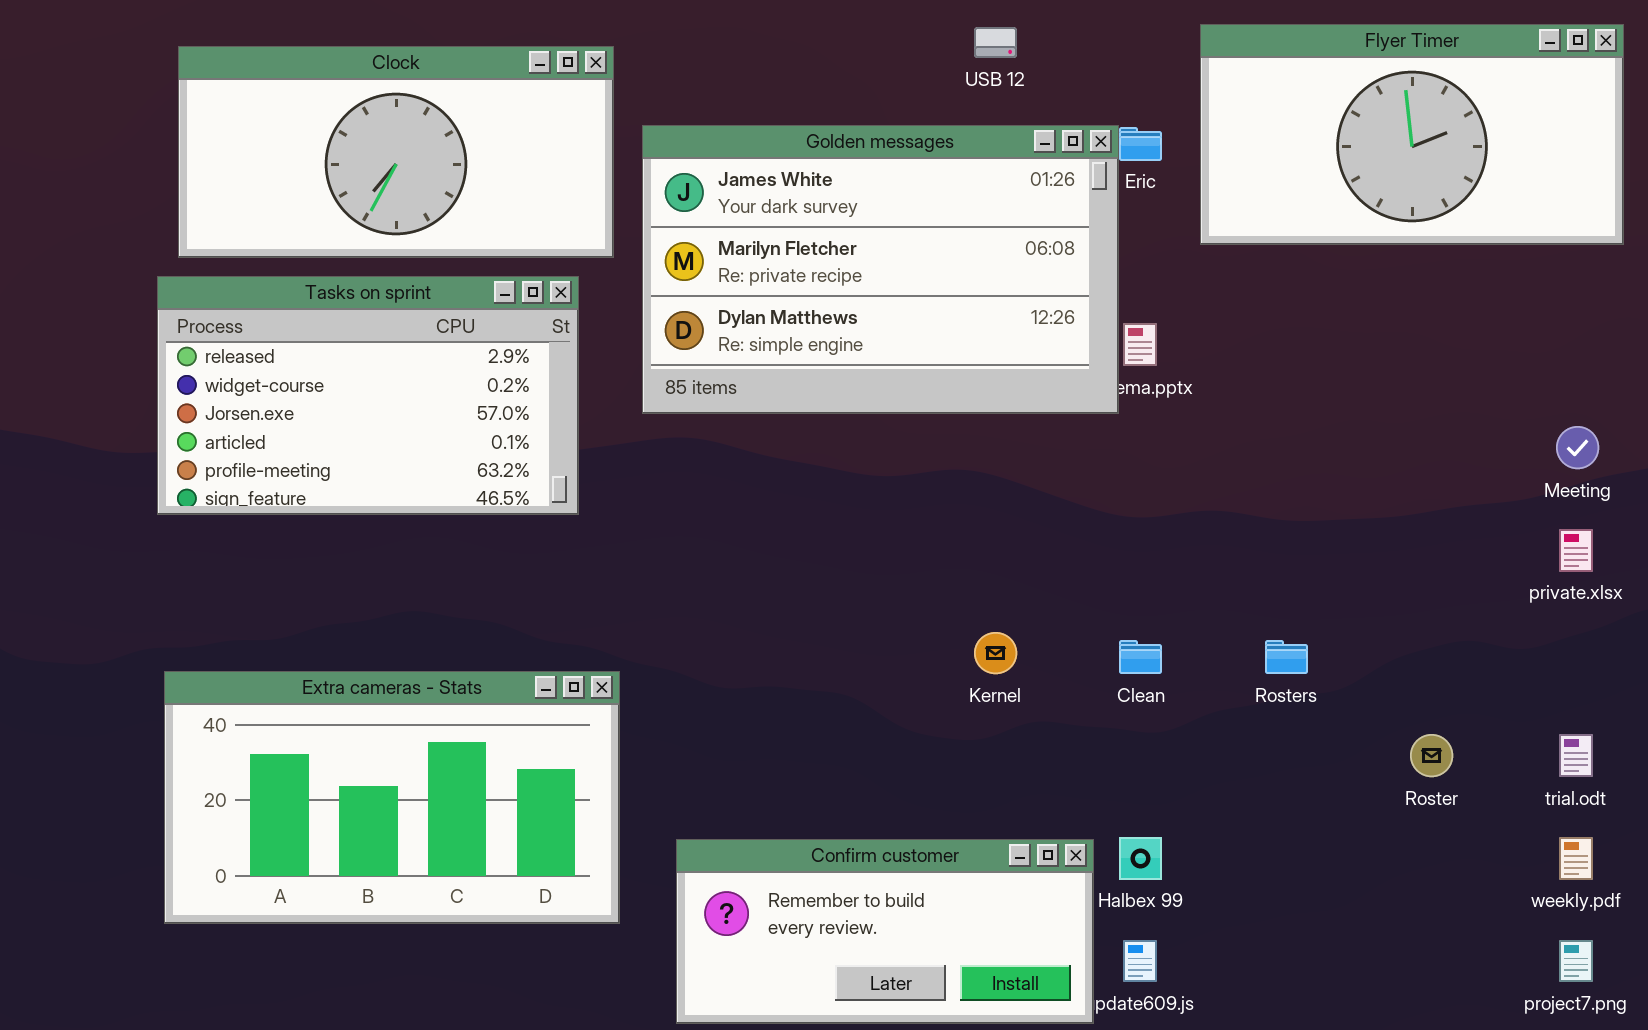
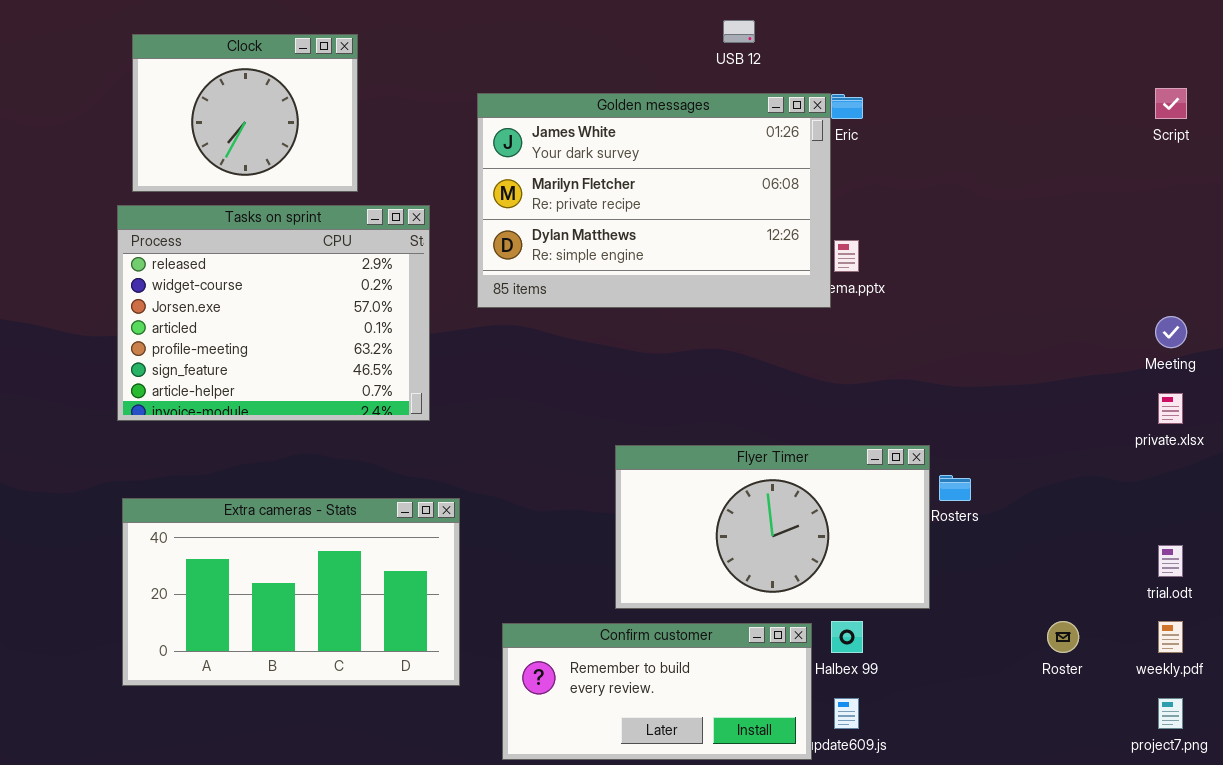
Flyer Timer: [1200,24,1624,245] -> [615,445,930,609], moved
Clock: [178,46,614,258] -> [132,34,358,192], resized
Tasks on sprint: [157,276,579,515] -> [117,205,430,421], resized
Roster: [1410,734,1453,777] -> [1047,621,1079,653], moved

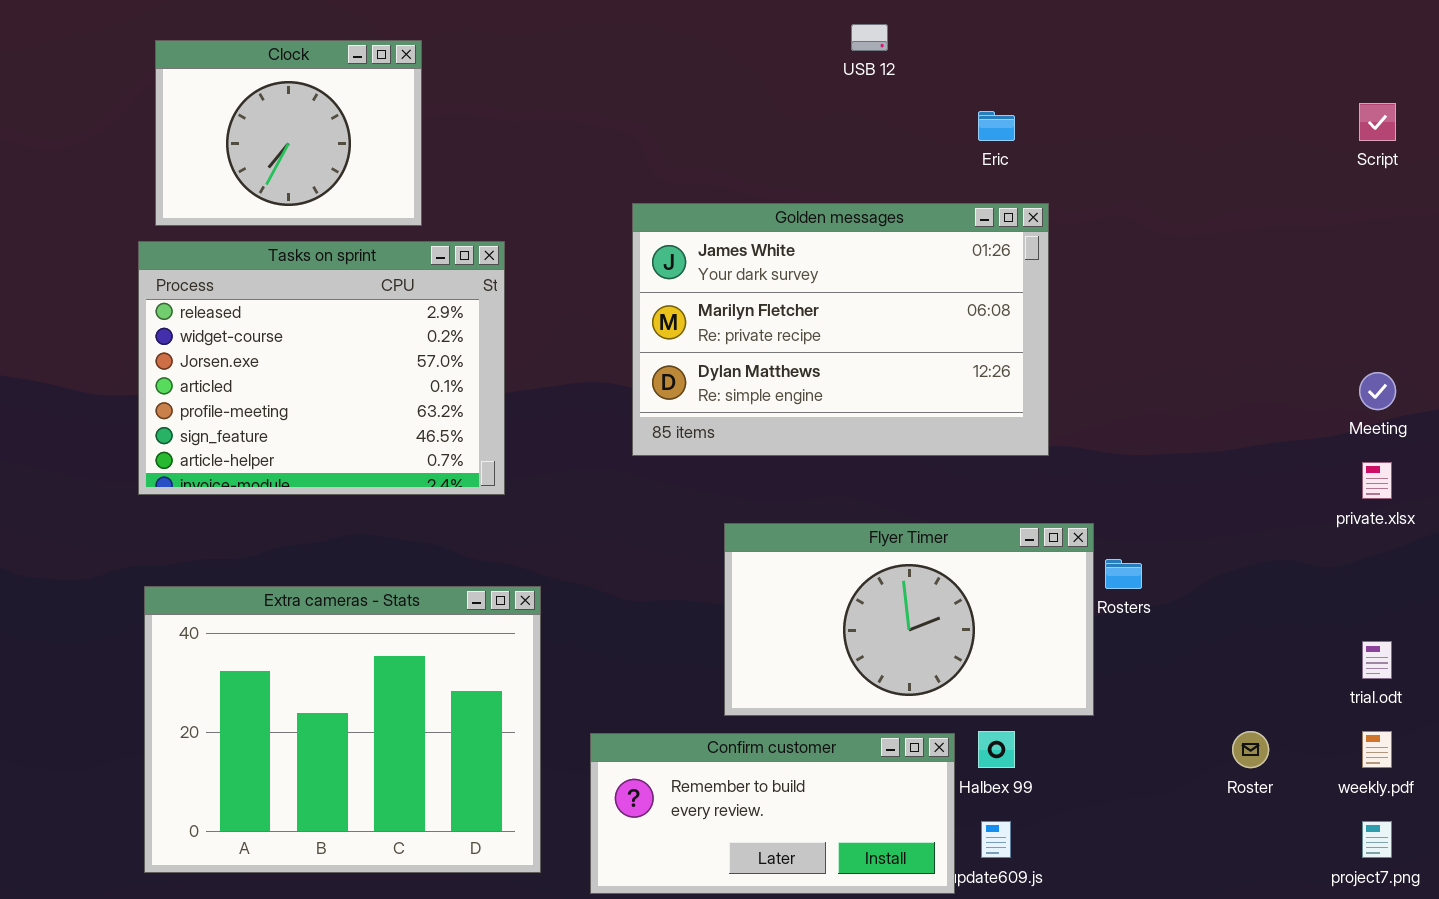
Golden messages: [477,93,831,308] -> [632,203,1049,456], moved
Extra cameras - Stats: [122,498,460,686] -> [144,586,541,873], resized

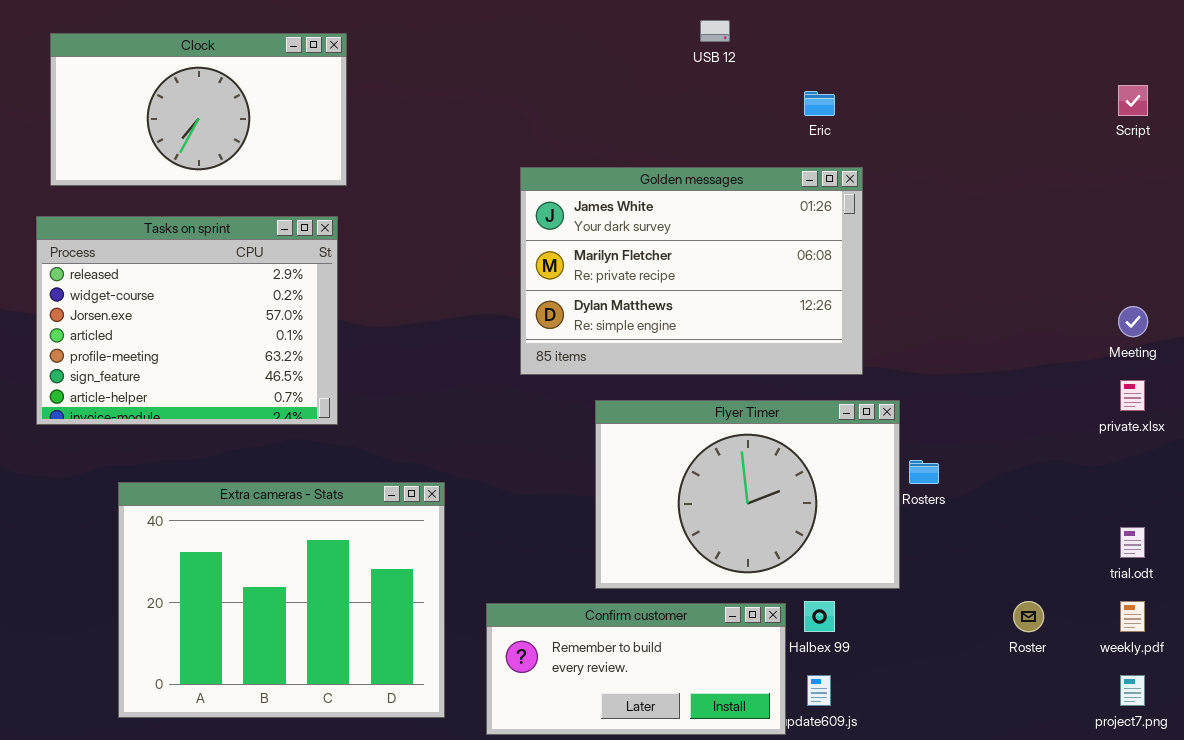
Clock: [155,40,422,226] -> [50,33,347,186], resized
Tasks on sprint: [138,241,505,495] -> [36,216,338,425], moved
Flyer Timer: [724,523,1094,716] -> [595,400,900,589], resized

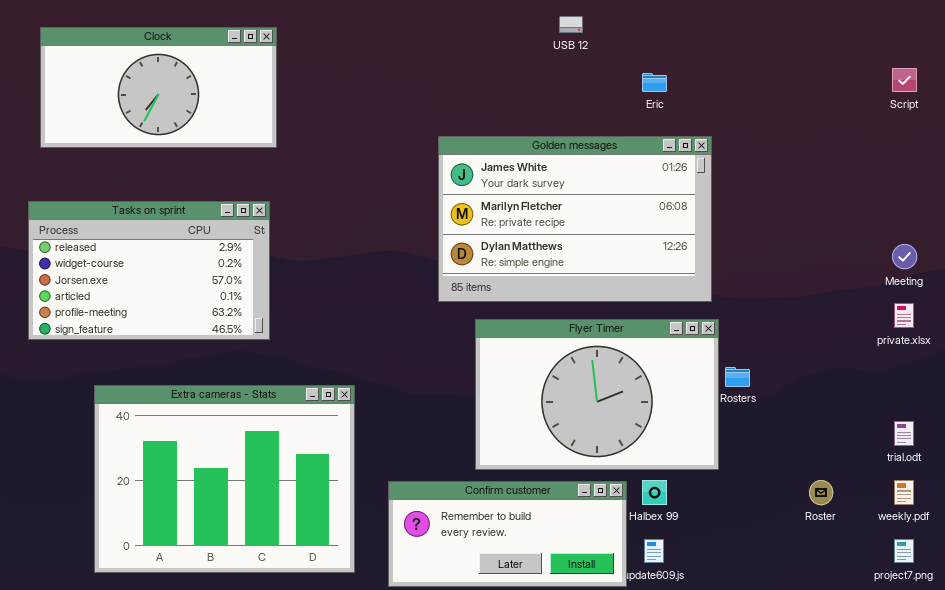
Golden messages: [520,167,863,375] -> [438,136,712,302], moved
Tasks on sprint: [36,216,338,425] -> [28,201,270,340], resized

